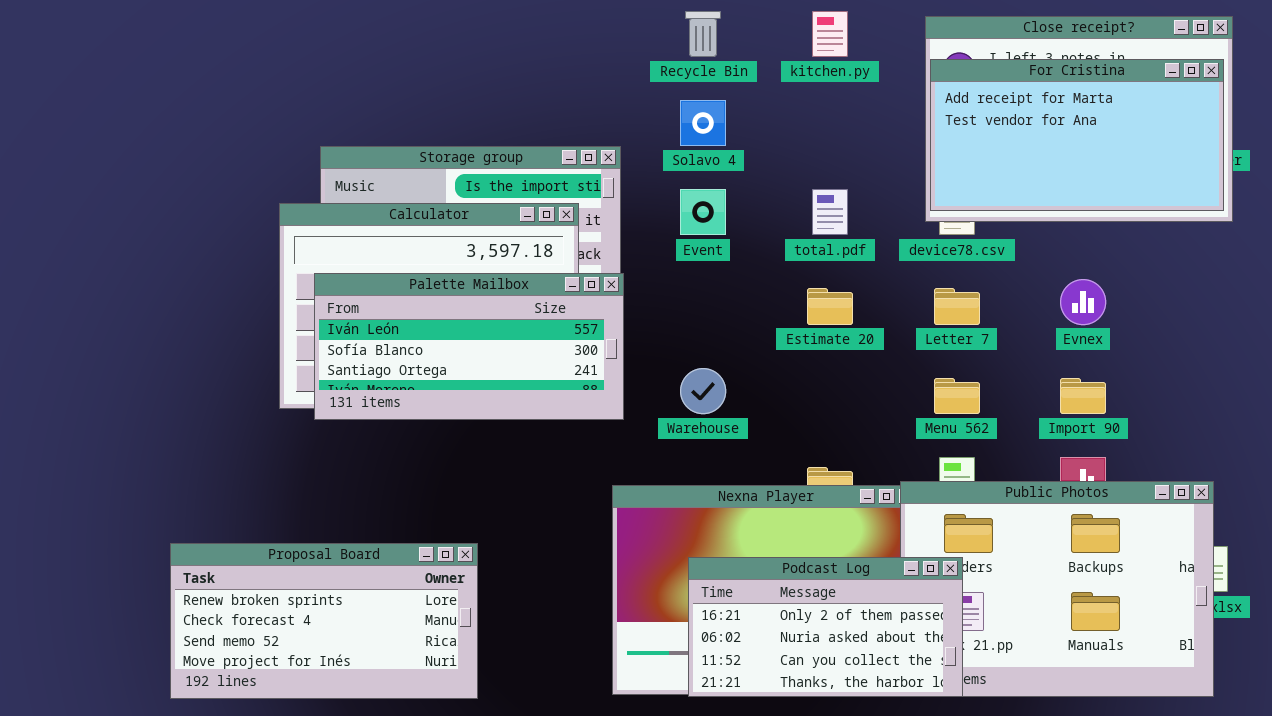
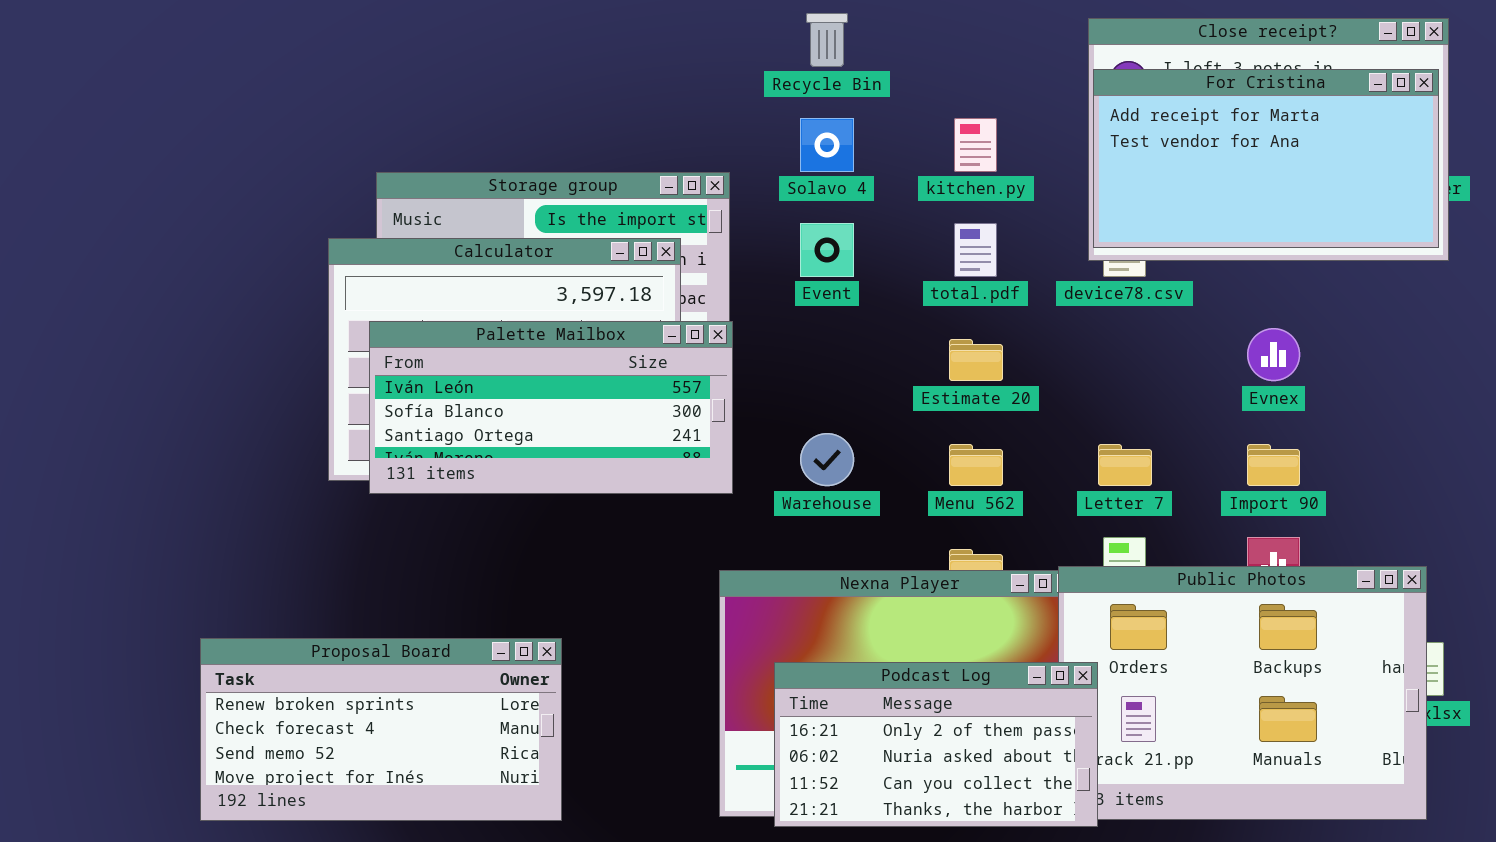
kitchen.py: [812,11,848,57] -> [954,118,997,172], moved
Letter 7: [934,288,980,325] -> [1098,444,1152,486], moved
Menu 562: [934,378,980,414] -> [949,444,1003,486], moved
Podcast Log: [688,557,963,697] -> [774,662,1098,827], moved

